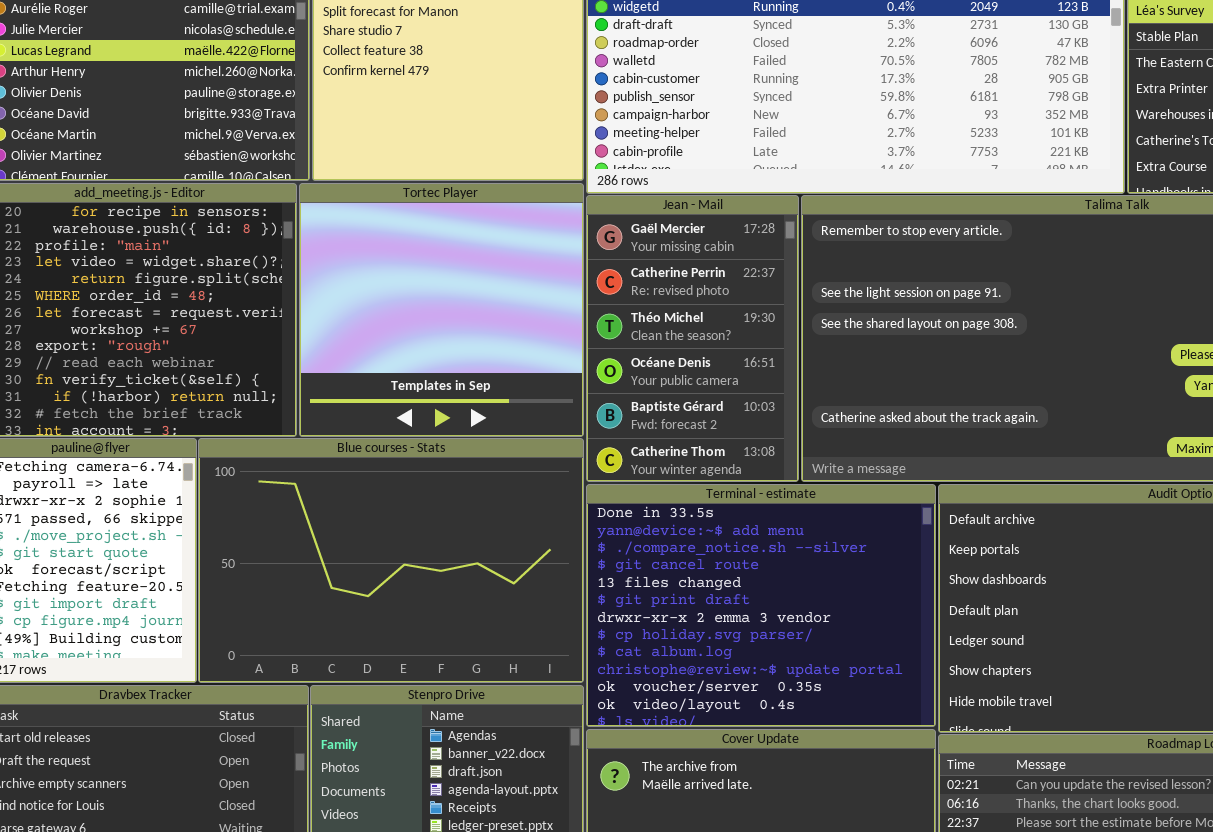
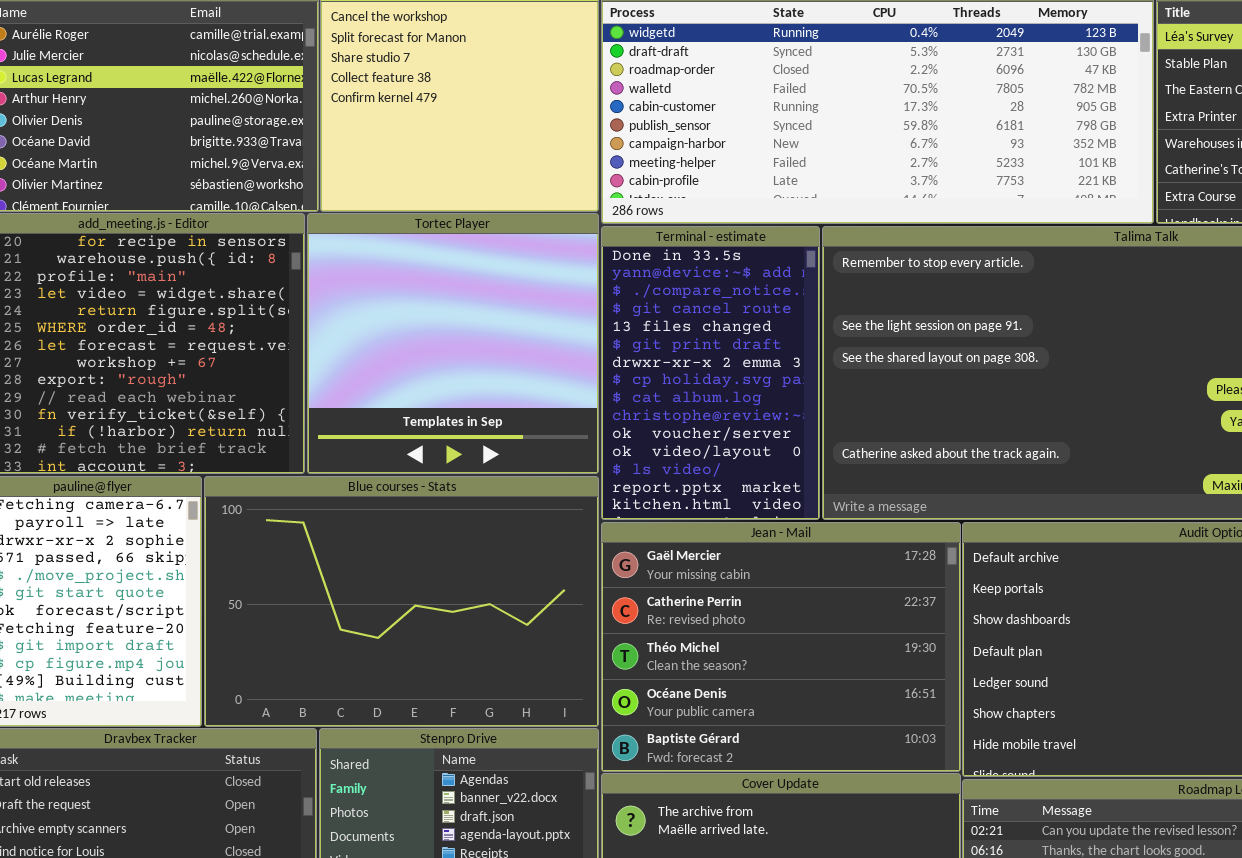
Jean - Mail: [586,195,799,482] -> [601,522,961,772], moved, resized
Terminal - estimate: [586,484,936,727] -> [601,226,820,520], moved, resized

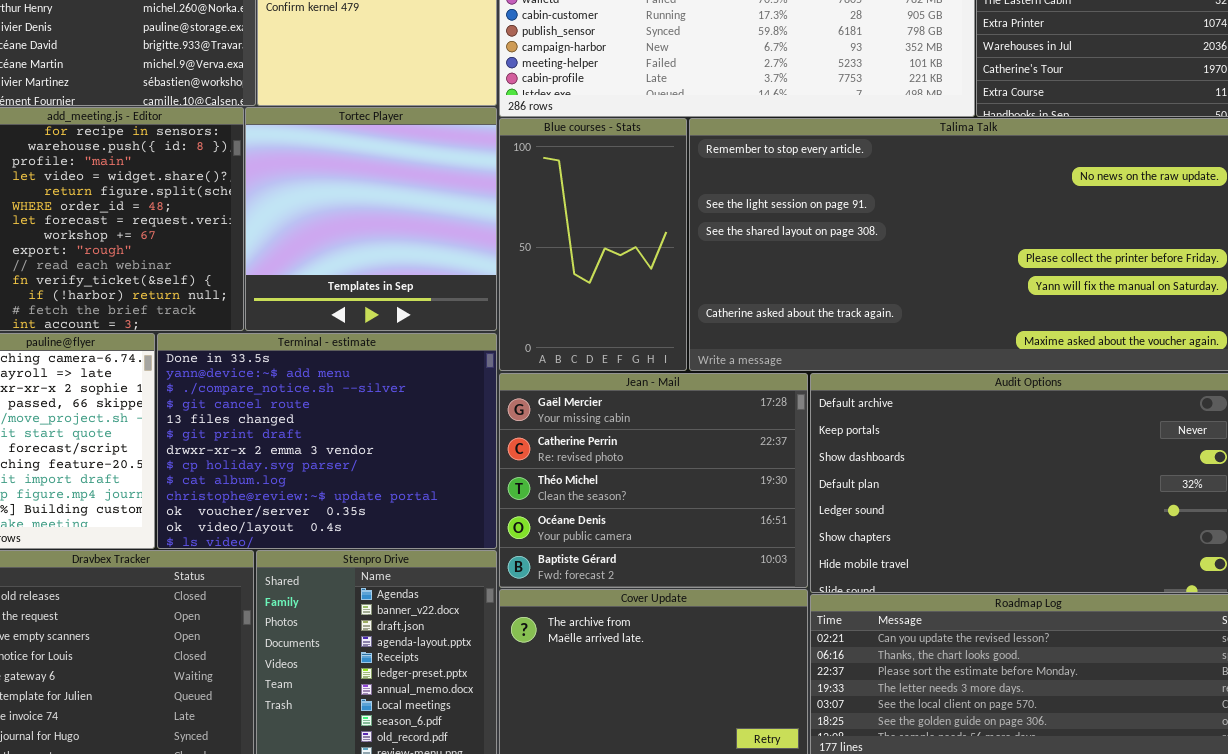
Terminal - estimate: [601,226,820,520] -> [157,333,497,549], moved, resized
Blue courses - Stats: [204,476,599,727] -> [499,118,687,371], moved, resized

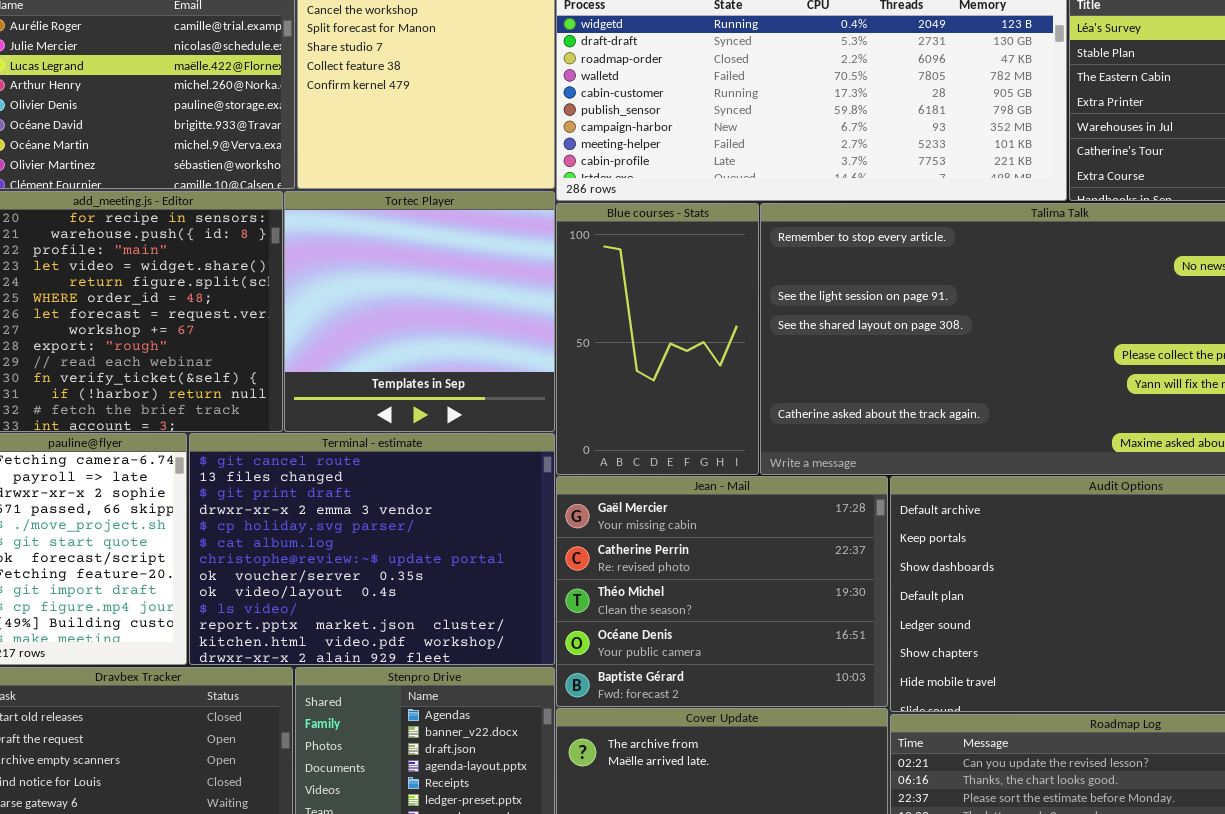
Terminal - estimate: [157,333,497,549] -> [189,433,555,665], scrolled down 3 rows

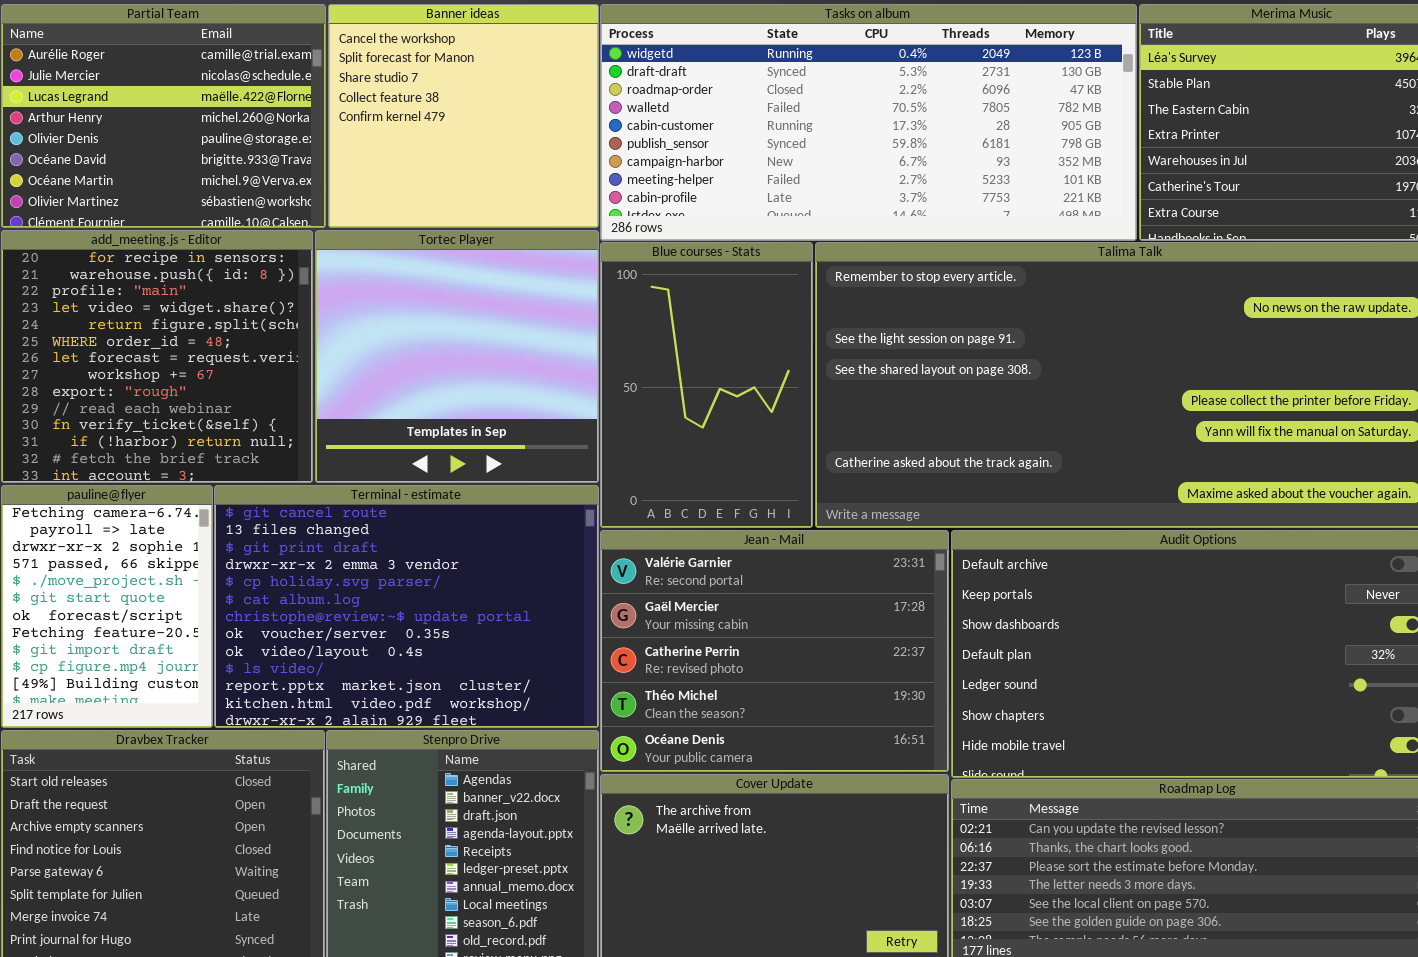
Jean - Mail: [556,476,888,707] -> [600,530,949,772], scrolled up 1 row

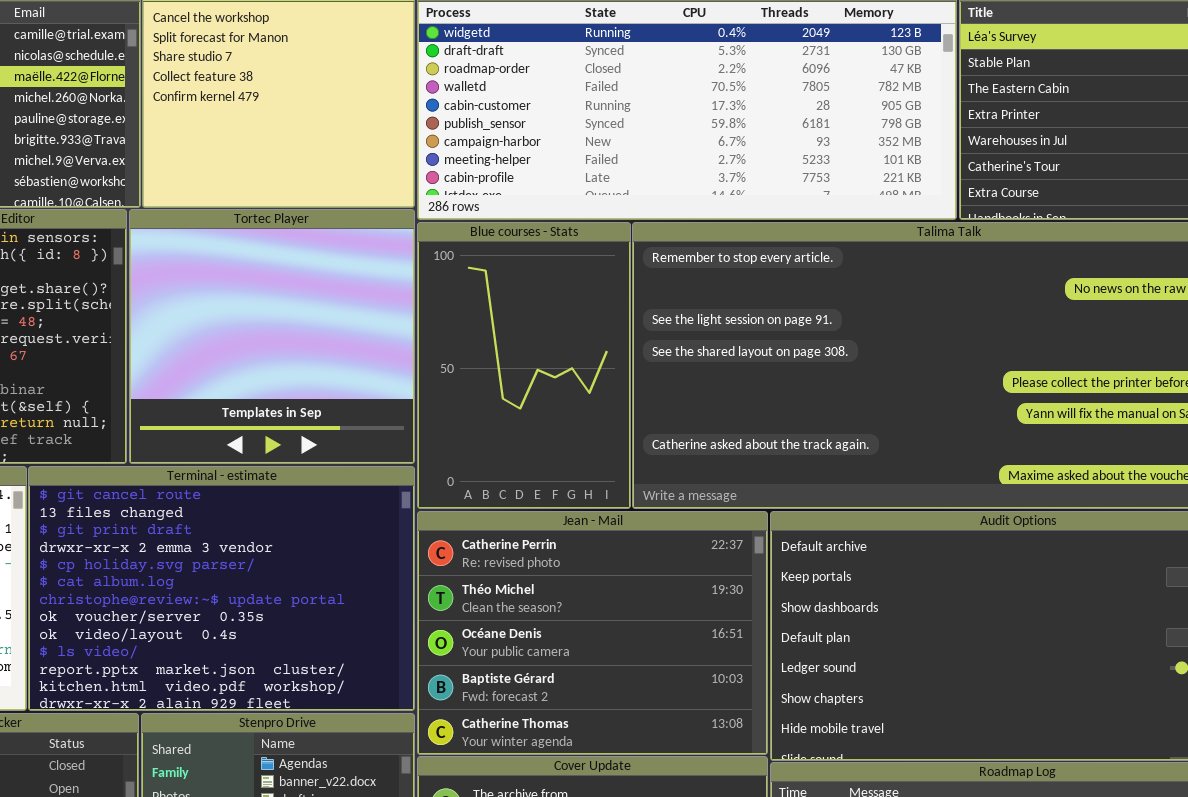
Jean - Mail: [600,530,949,772] -> [417,511,768,755], scrolled down 2 rows

